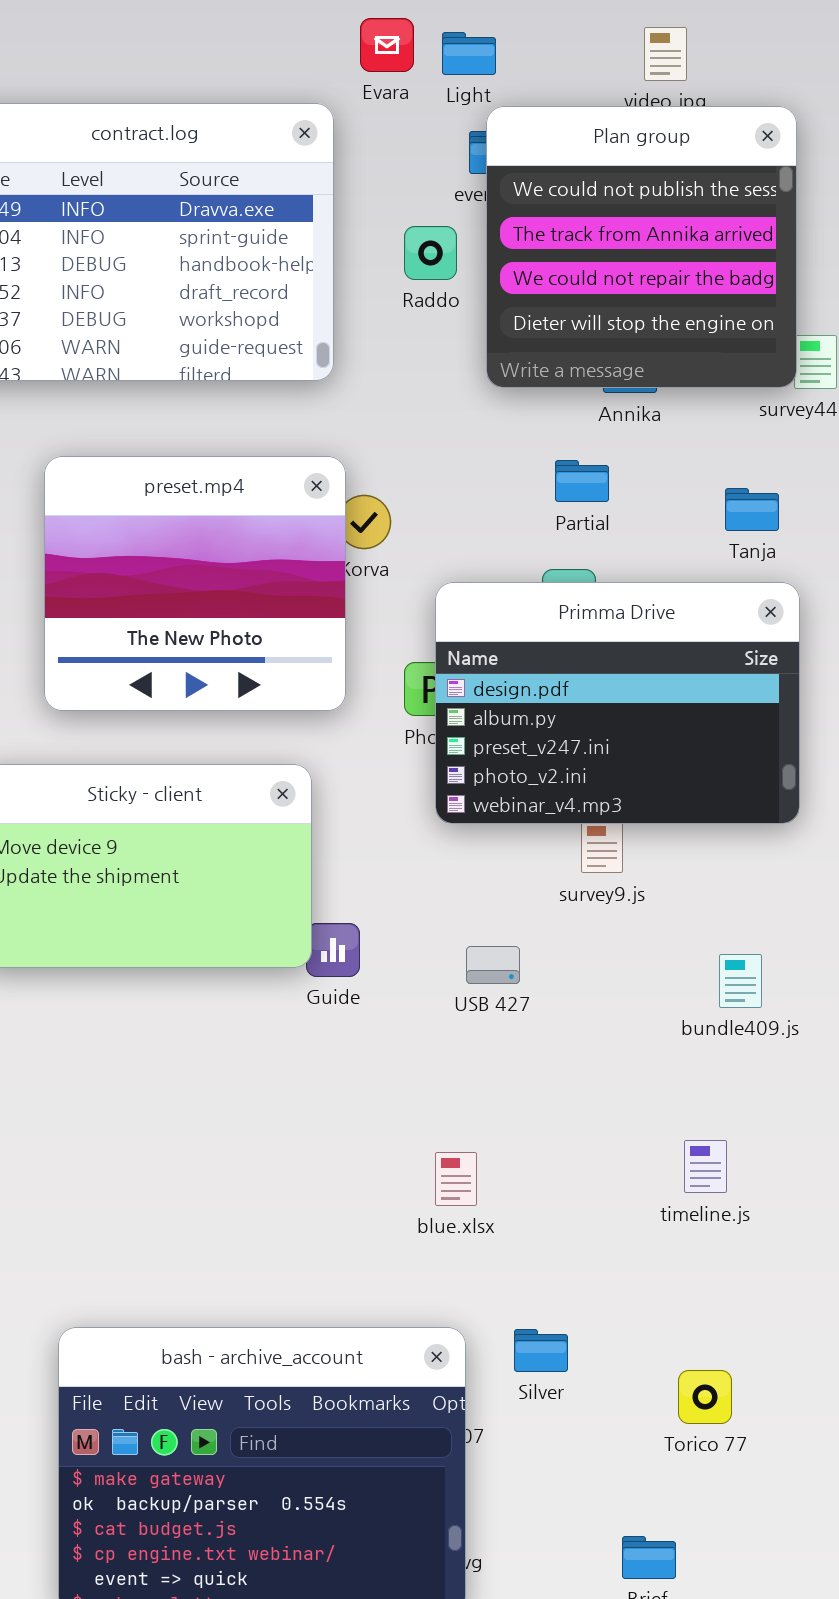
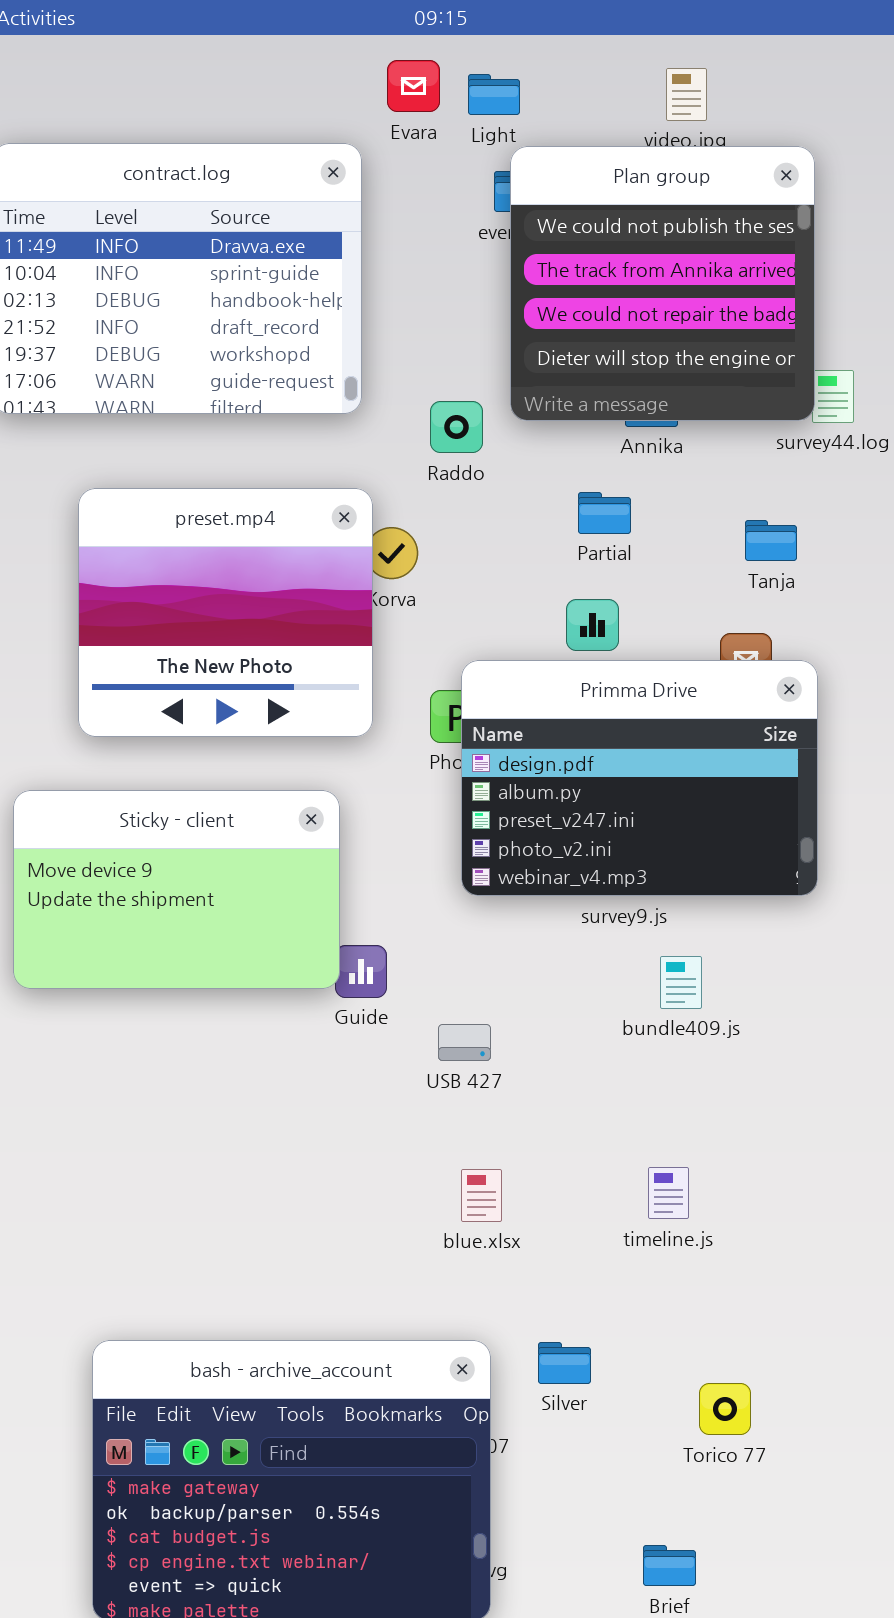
Raddo: [404,226,457,280] -> [430,401,483,453], moved
Primma Drive: [435,582,800,824] -> [461,660,818,896], moved
USB 427: [466,946,520,984] -> [438,1024,491,1061], moved
bundle409.js: [719,954,762,1008] -> [660,956,702,1009], moved
timeline.js: [684,1140,727,1193] -> [648,1167,689,1219], moved

